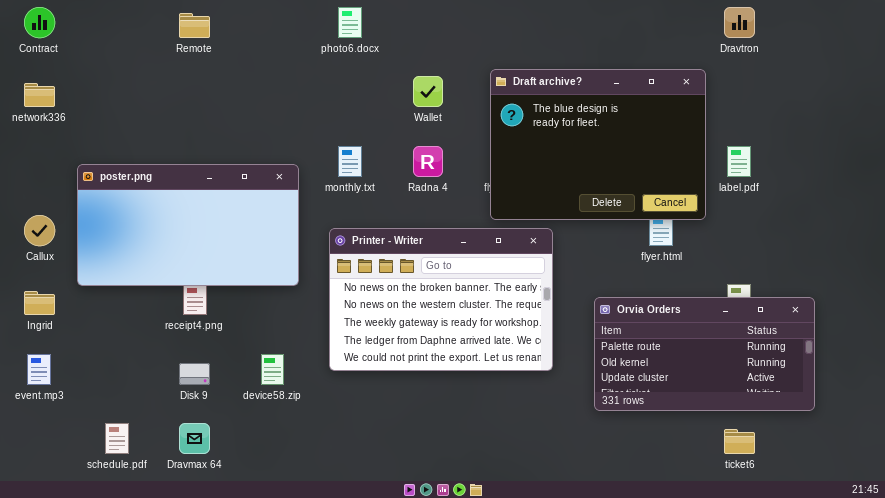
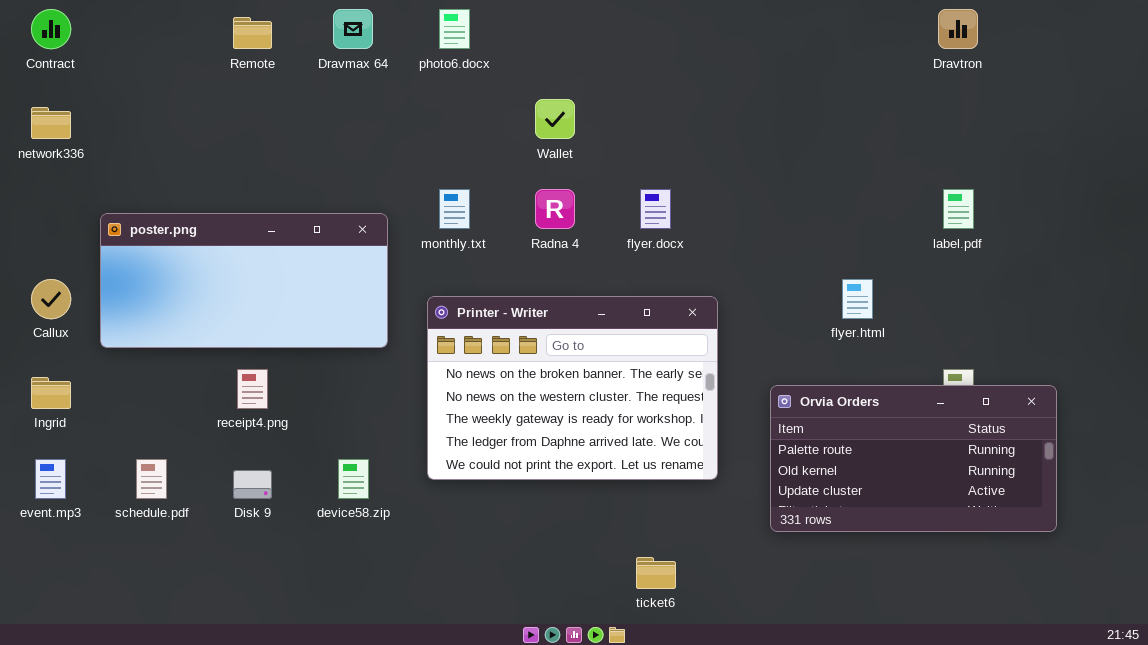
Draft archive?: [490,69,706,220] -> none, closed
poster.png: [77,164,299,286] -> [100,213,388,348], resized
schedule.pdf: [105,423,129,454] -> [136,459,167,499], moved
Dravmax 64: [179,423,210,454] -> [333,9,373,49], moved
ticket6: [724,429,755,454] -> [636,557,676,589], moved

